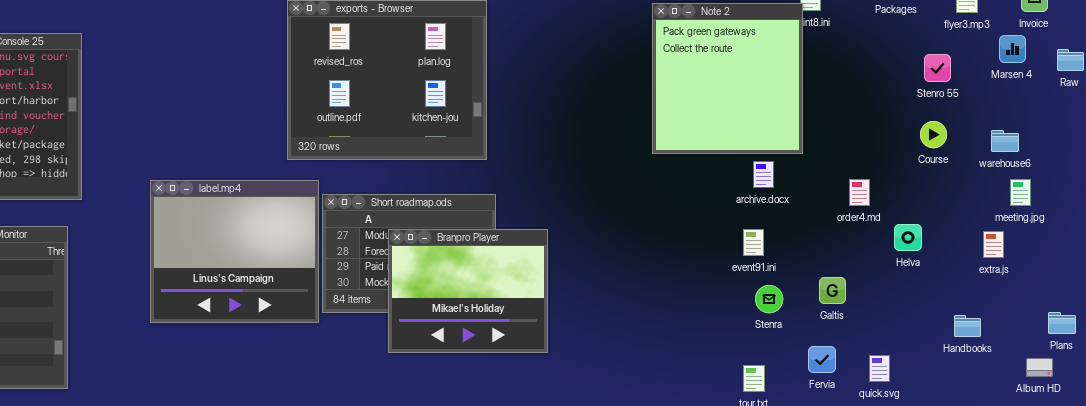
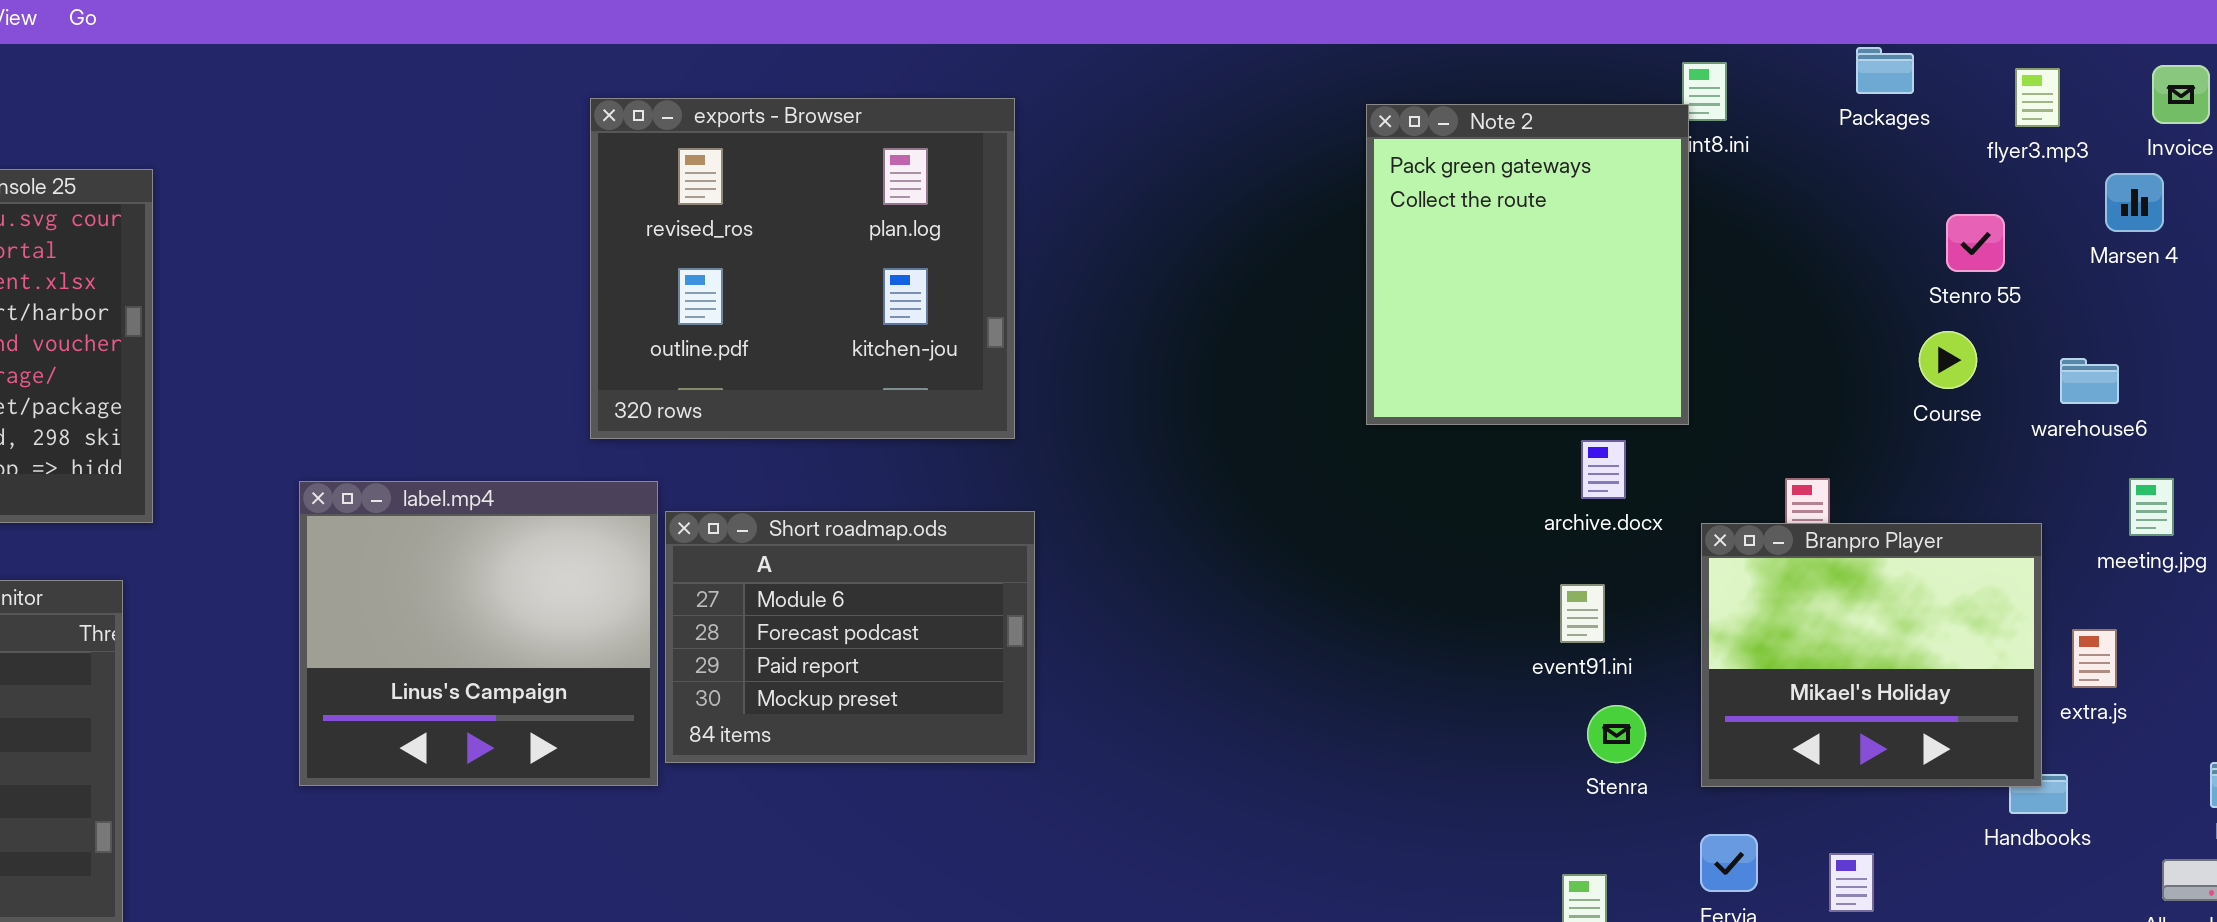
Course: [920,121,947,148] -> [1919,331,1977,389], moved
warehouse6: [991,130,1019,152] -> [2060,358,2119,404], moved
Branpro Player: [388,229,548,353] -> [1701,523,2042,787], moved
extra.js: [983,231,1004,258] -> [2072,629,2117,688], moved

